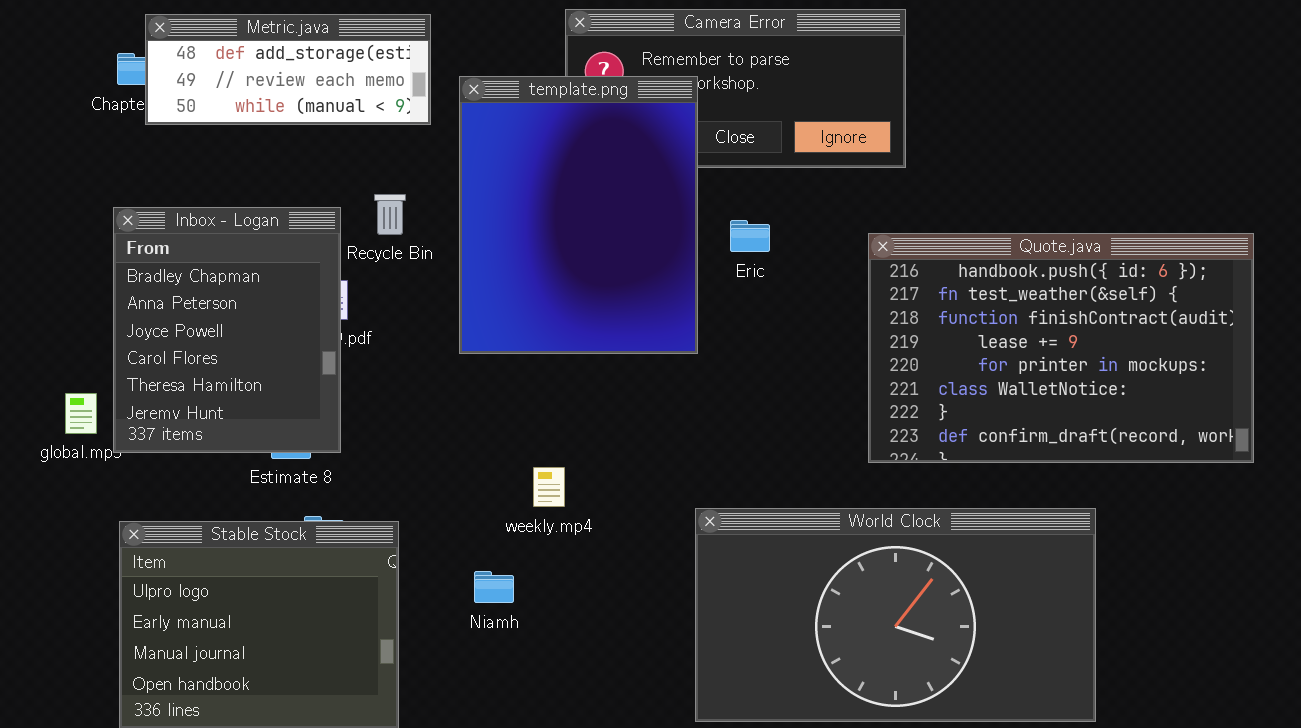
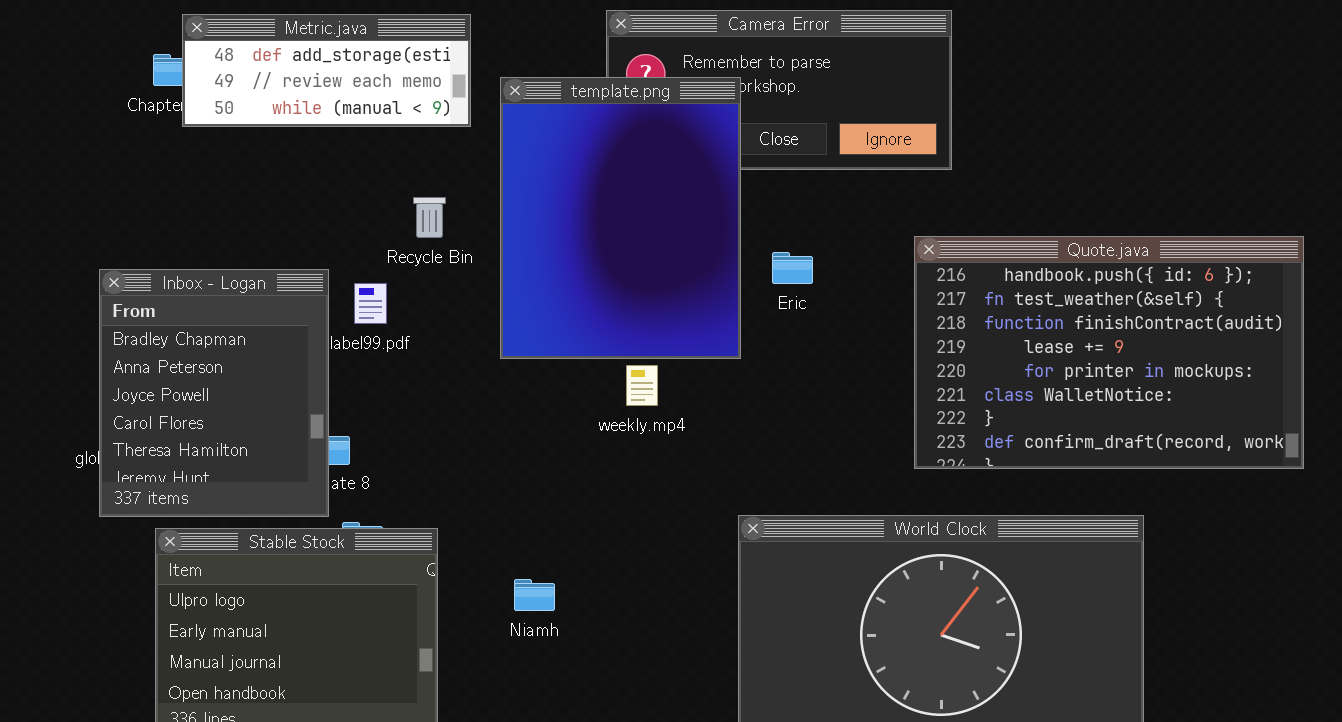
Inbox - Logan: [113,207,341,453] -> [99,269,329,517], moved
Eric: [730,220,770,252] -> [772,252,813,284], moved
weekly.mp4: [533,467,565,507] -> [626,365,658,406], moved

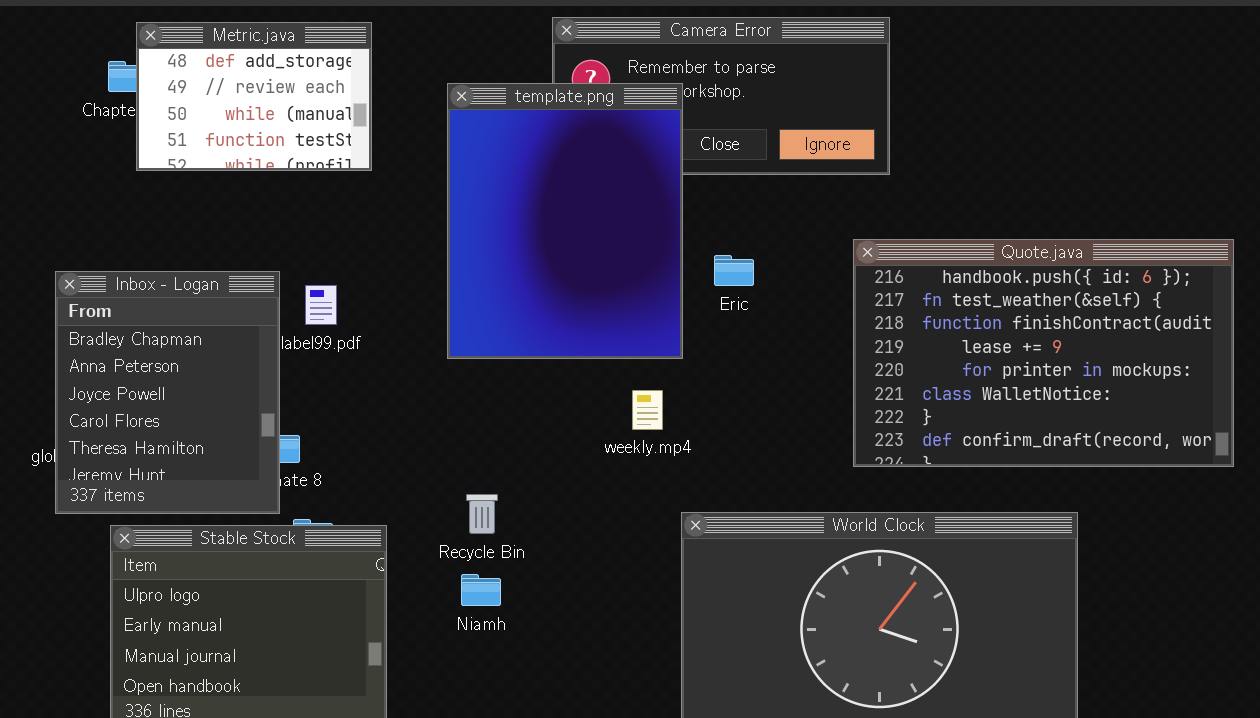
Metric.java: [182,14,471,127] -> [136,22,372,171], resized
Recycle Bin: [413,197,446,238] -> [466,494,498,534], moved
weekly.mp4: [626,365,658,406] -> [632,390,663,430], moved

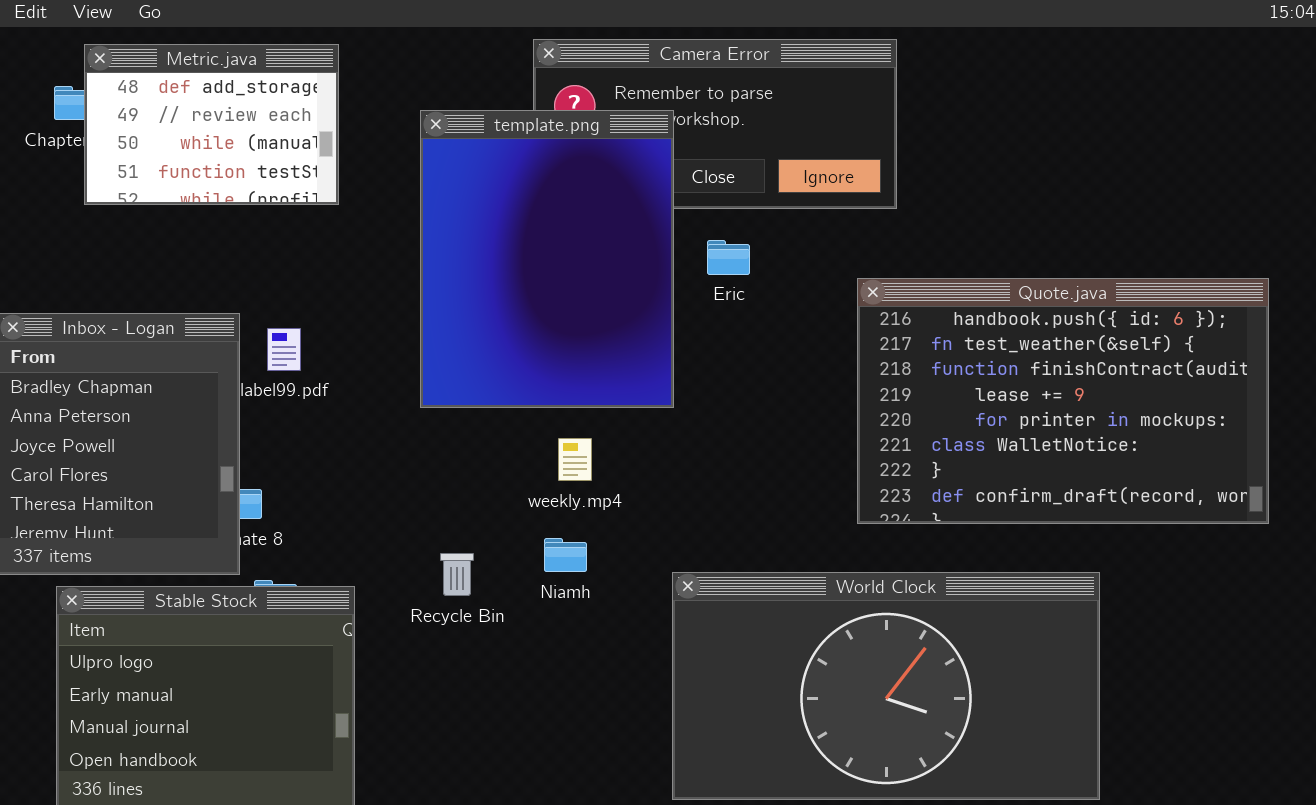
Eric: [714,255,754,286] -> [707,240,750,275], moved
weekly.mp4: [632,390,663,430] -> [558,438,592,481], moved
Niamh: [461,574,501,606] -> [544,538,587,572], moved

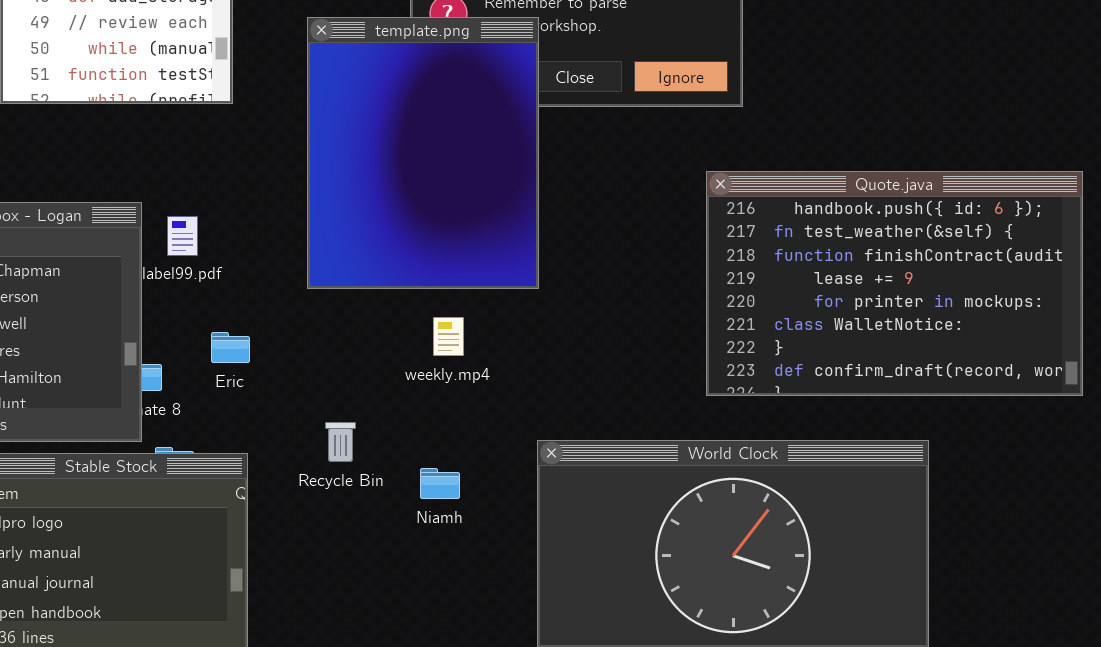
Eric: [707,240,750,275] -> [211,332,250,363], moved
Niamh: [544,538,587,572] -> [420,468,460,499], moved

